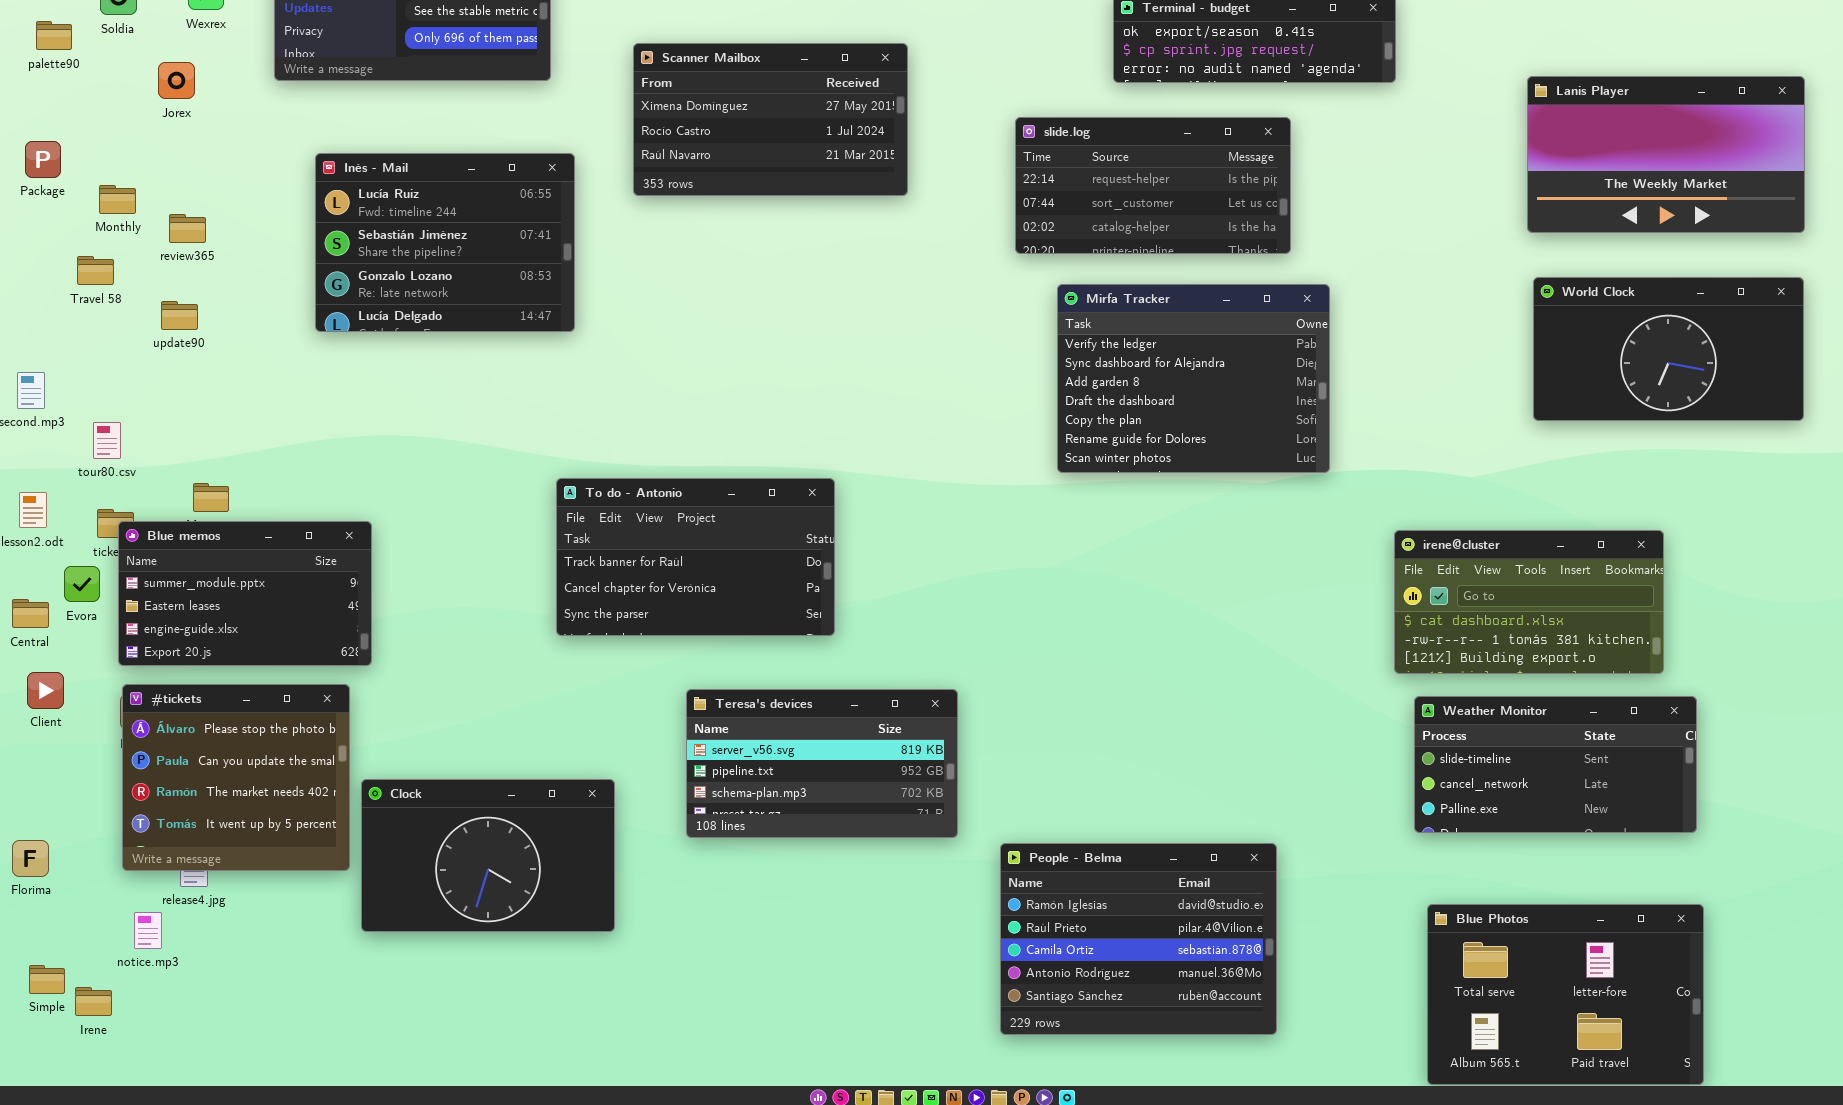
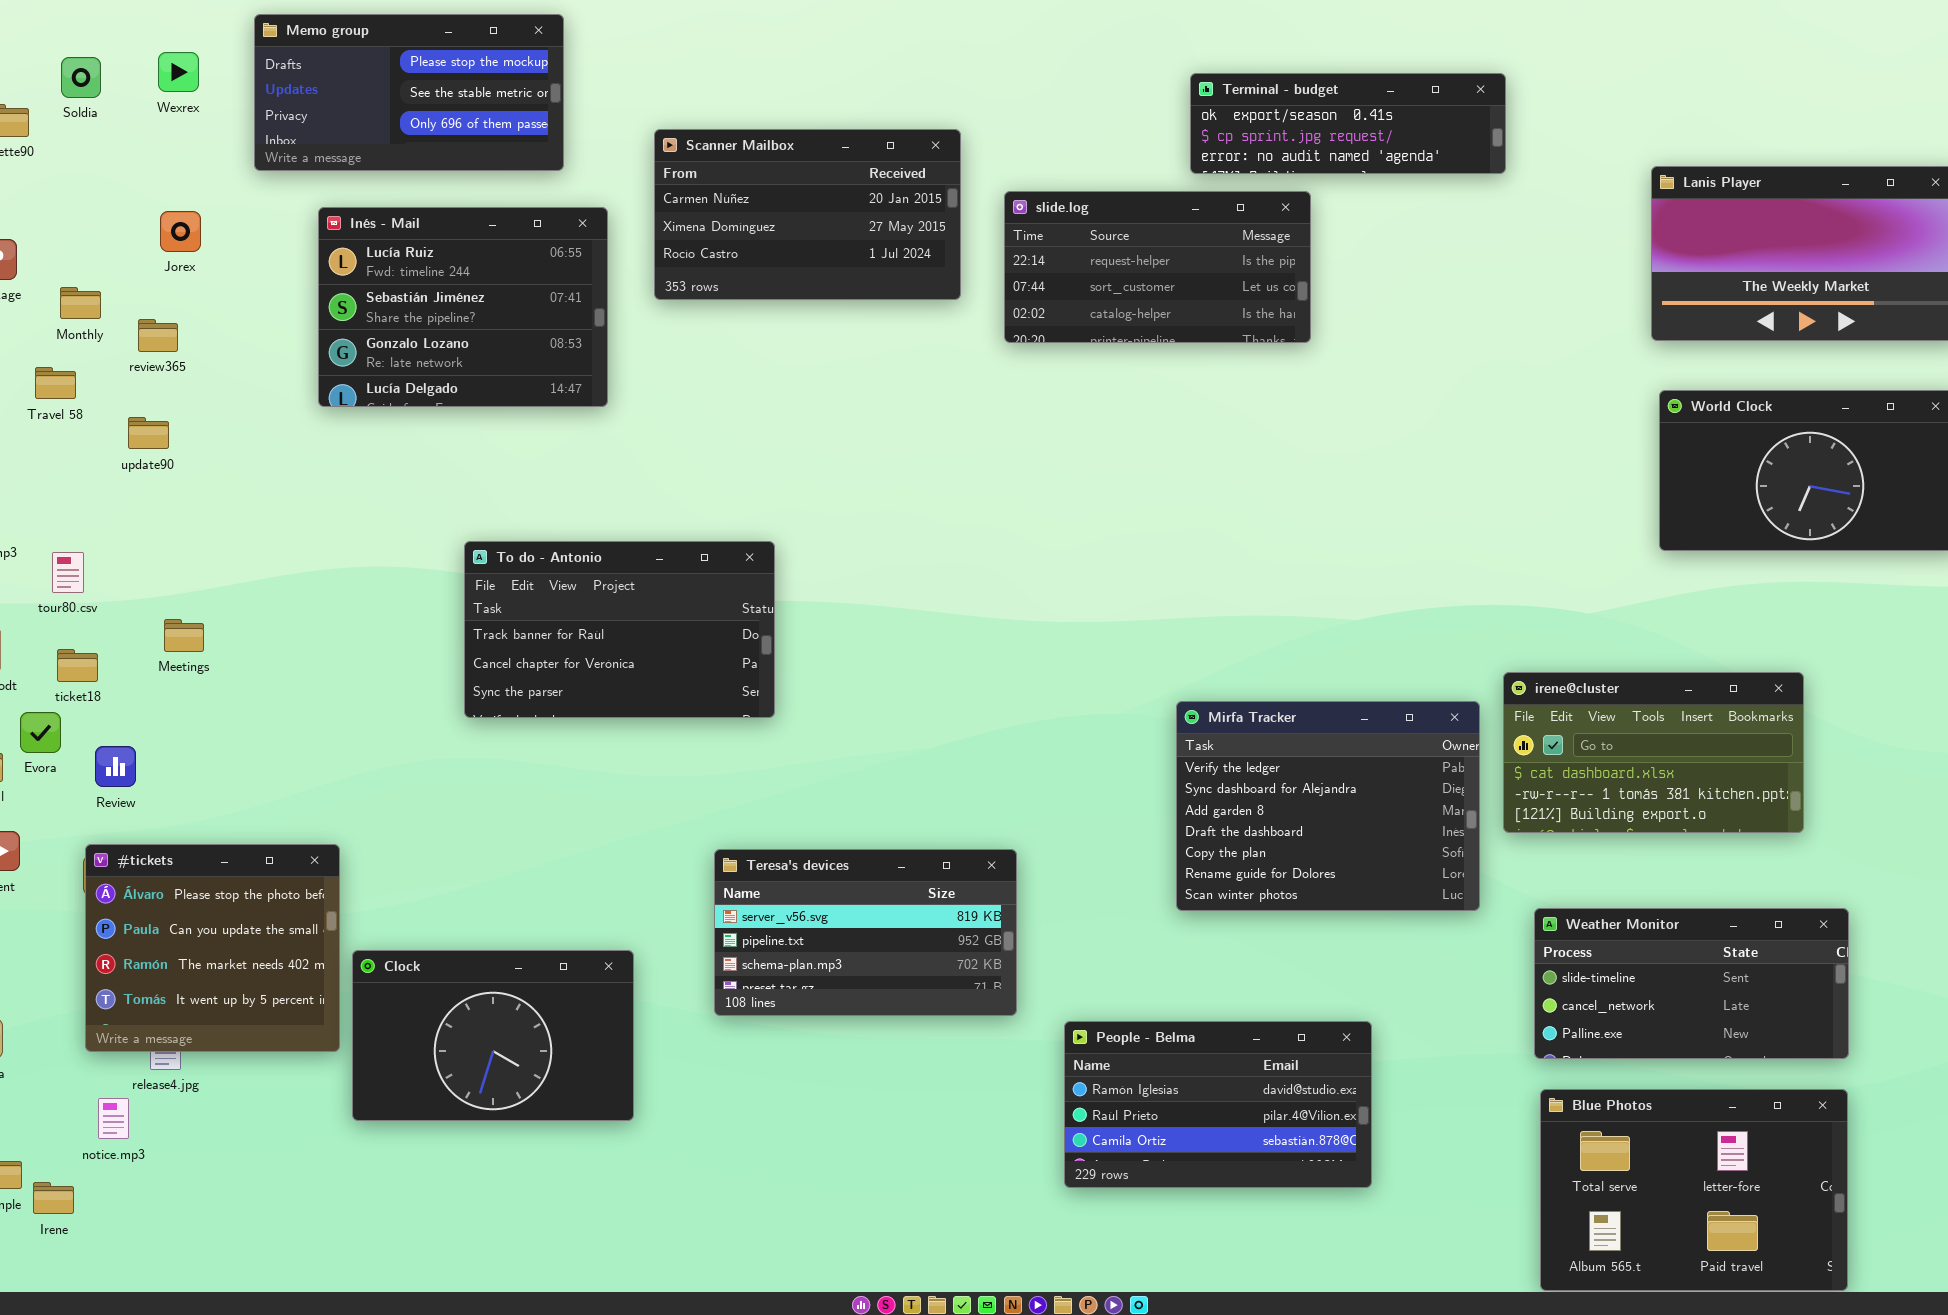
Scanner Mailbox: [633,43,908,196] -> [654,129,961,300], scrolled up 1 row
Jorex: [158,62,195,99] -> [160,211,201,252], moved
slide.log: [1015,117,1291,254] -> [1004,191,1311,343], moved
Inés - Mail: [315,153,575,332] -> [318,207,608,407], moved
Mirfa Tracker: [1057,284,1330,473] -> [1176,701,1480,911], moved
To do - Antonio: [556,478,835,636] -> [464,541,775,718], moved
Blue memos: [118,521,372,666] -> none, closed
Weather Monitor: [1414,696,1697,833] -> [1534,908,1849,1059], moved
People - Belma: [1000,843,1277,1035] -> [1064,1021,1372,1188], resized

